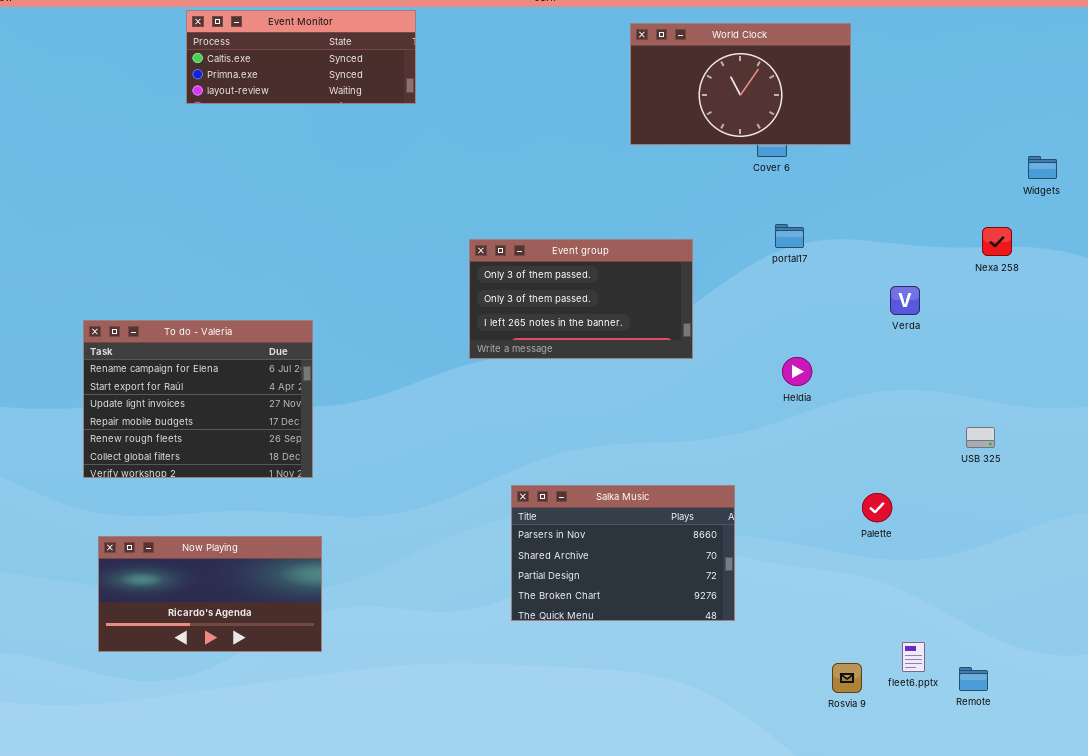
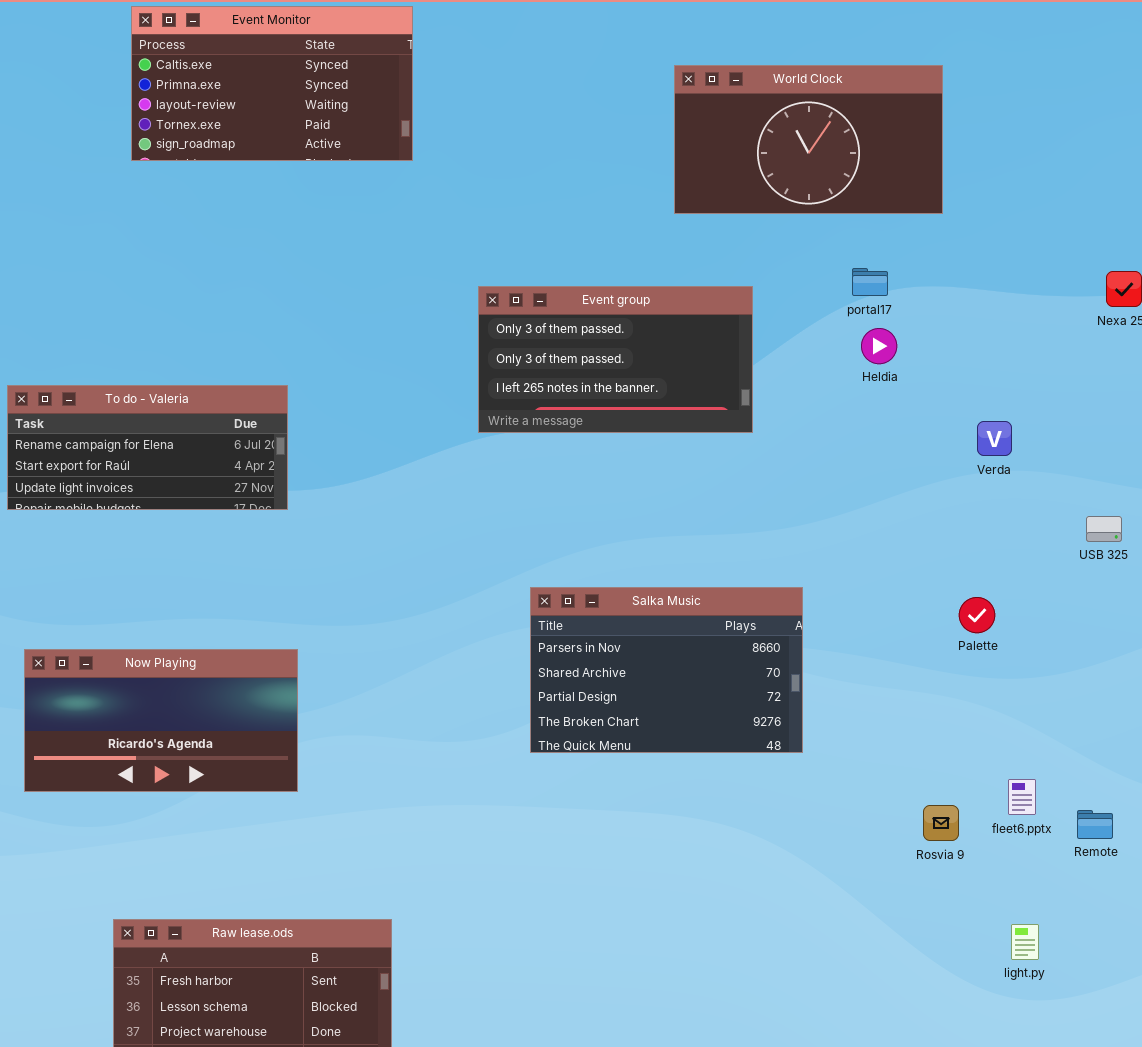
Event Monitor: [186,10,416,104] -> [131,6,413,161], resized
World Clock: [630,23,851,145] -> [674,65,943,214], moved
Verda: [890,286,920,315] -> [977,421,1012,456], moved
To do - Valeria: [83,320,313,478] -> [7,385,288,510], resized
Heldia: [782,357,812,386] -> [861,328,897,364], moved

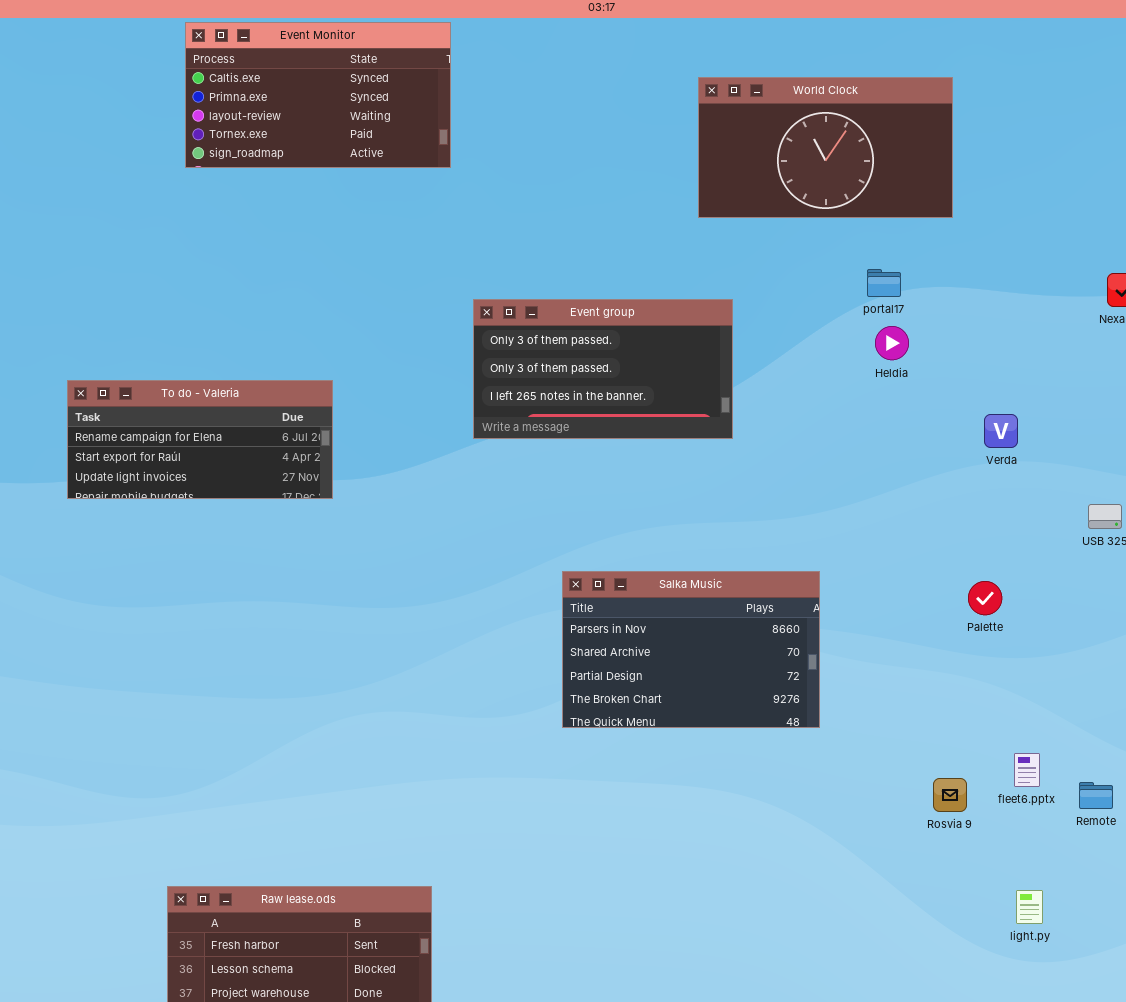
Event group: [478,286,753,433] -> [473,299,733,439], moved
Now Playing: [24,649,298,792] -> none, closed

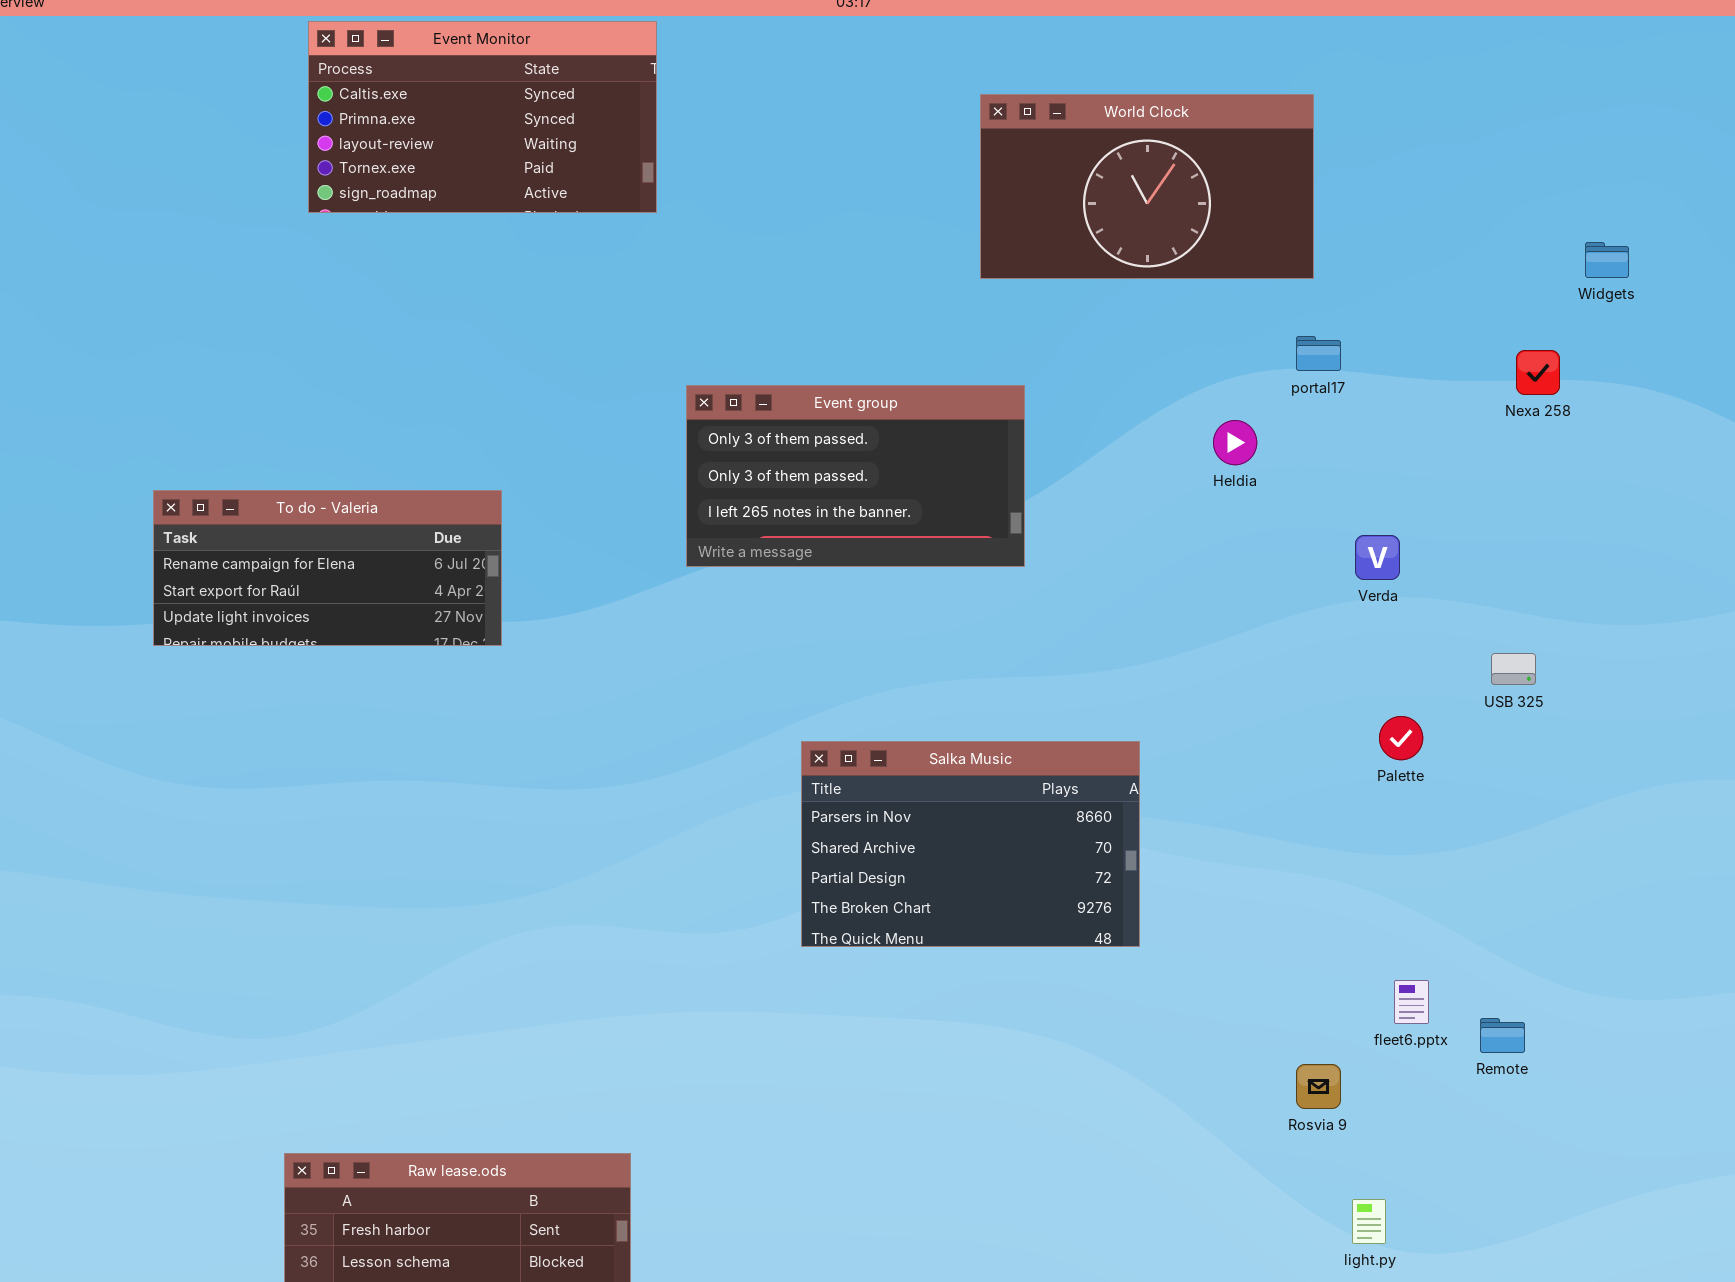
portal17: [867,269,901,297] -> [1296,336,1341,371], moved
Palette: [968,581,1002,615] -> [1379,716,1423,760], moved
Rosvia 9: [933,778,967,812] -> [1296,1064,1341,1109], moved
light.py: [1016,890,1043,924] -> [1352,1199,1386,1244], moved

